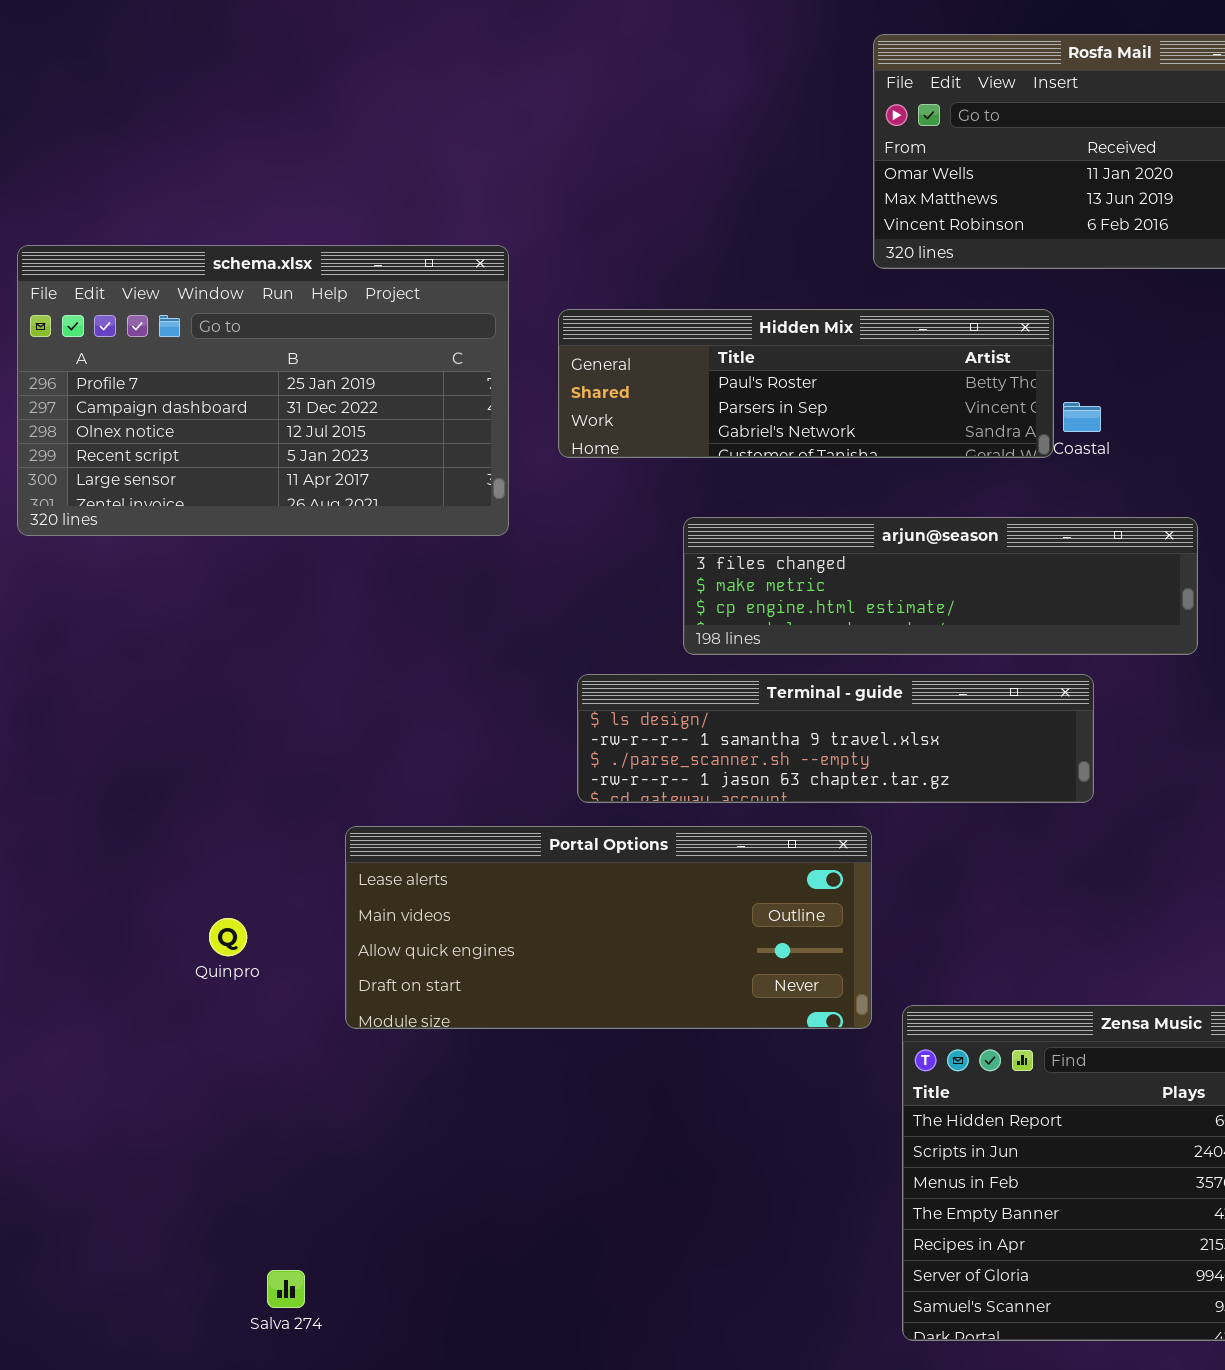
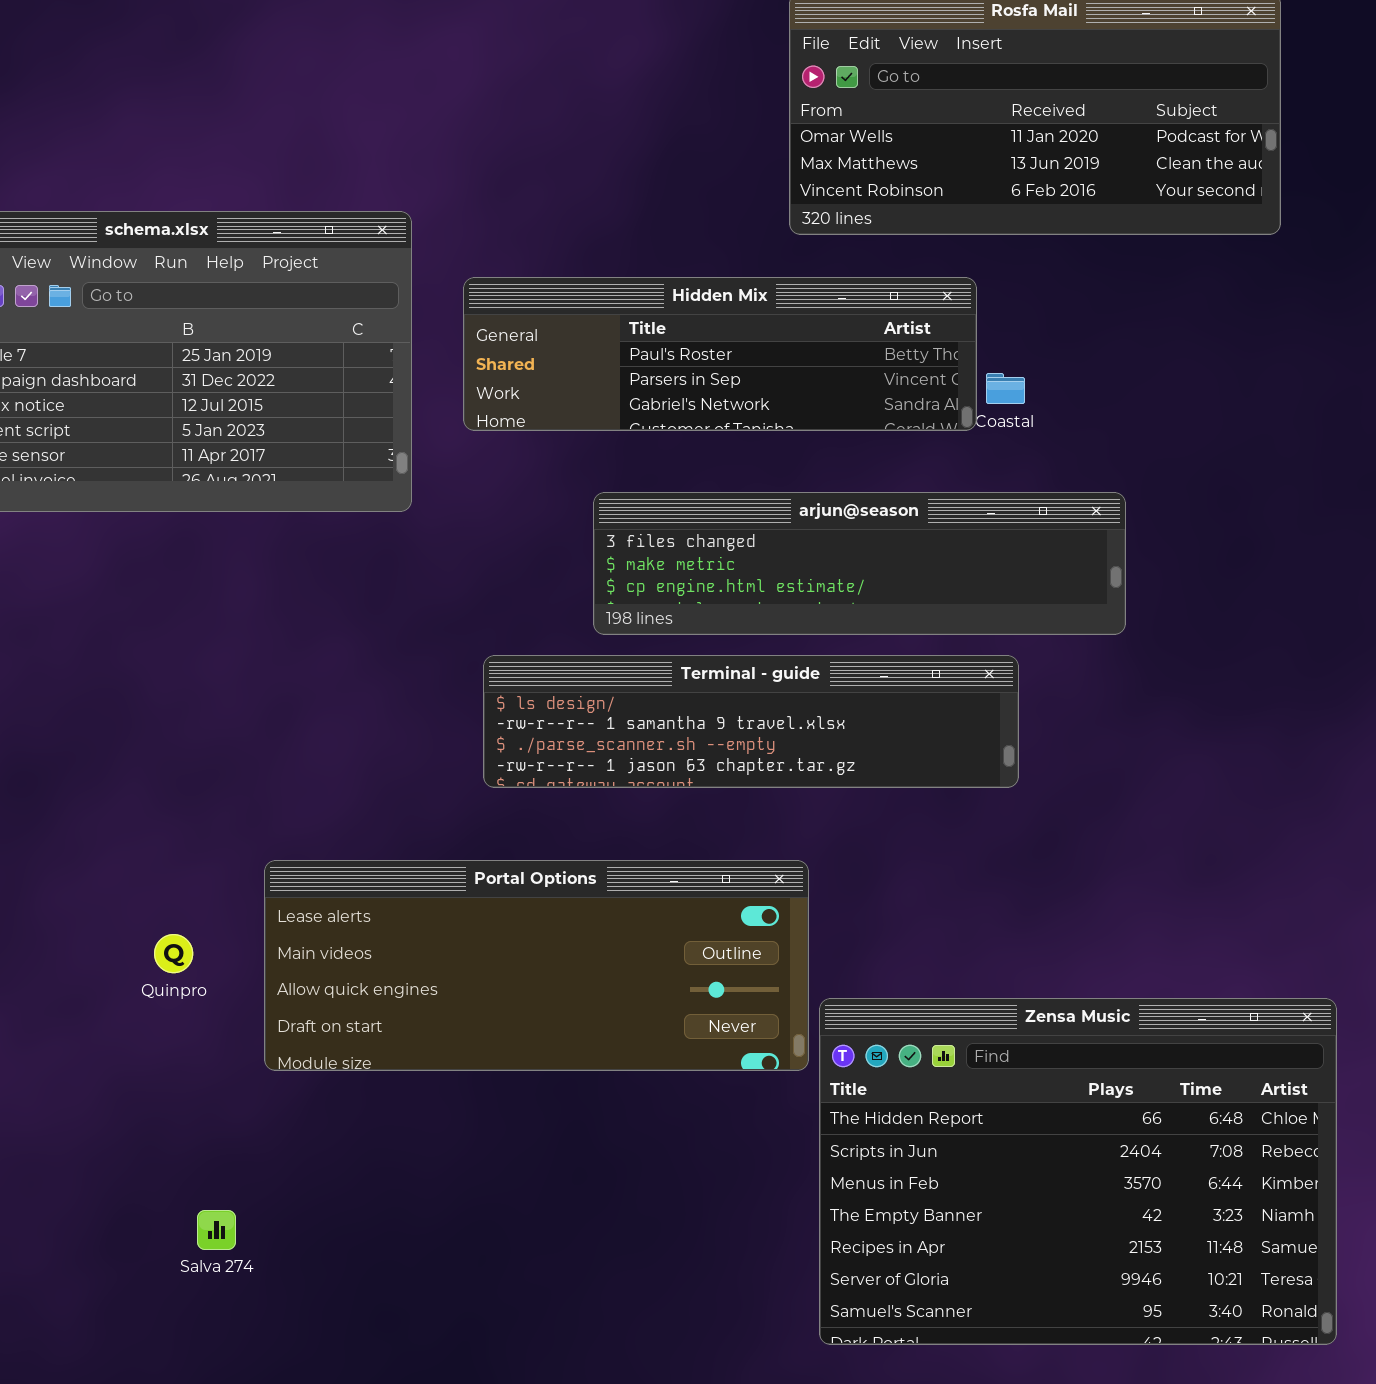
Portal Options: [345,826,872,1029] -> [264,860,809,1071], moved
Quinpro: [209,918,247,956] -> [154,934,193,973], moved
Salva 274: [267,1270,305,1308] -> [197,1210,236,1250], moved

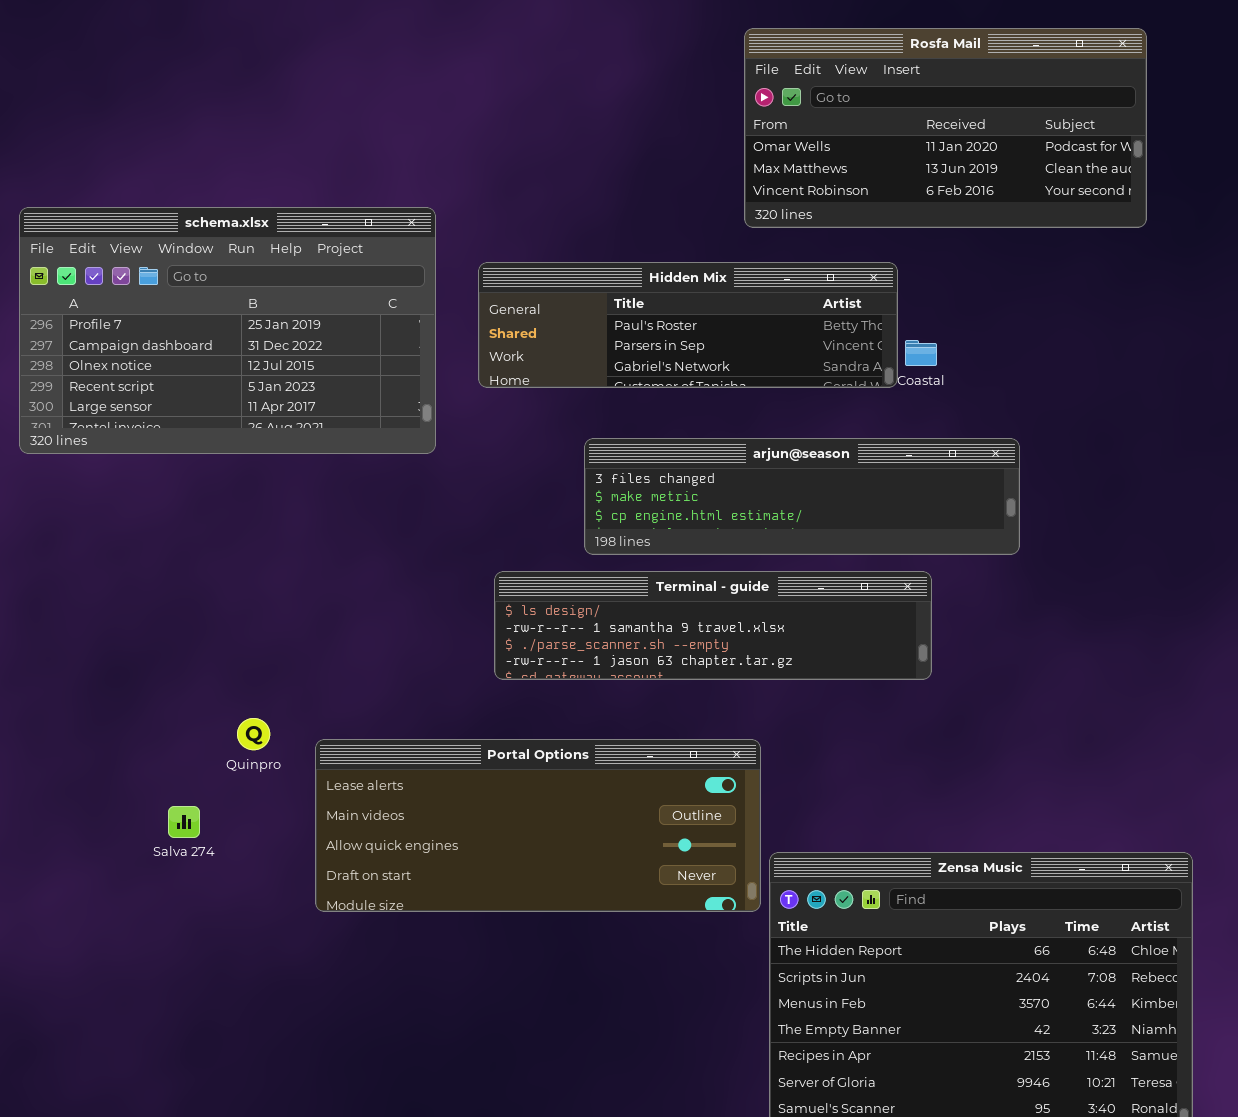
Quinpro: [154,934,193,973] -> [237,718,270,750], moved
Salva 274: [197,1210,236,1250] -> [168,806,200,838], moved

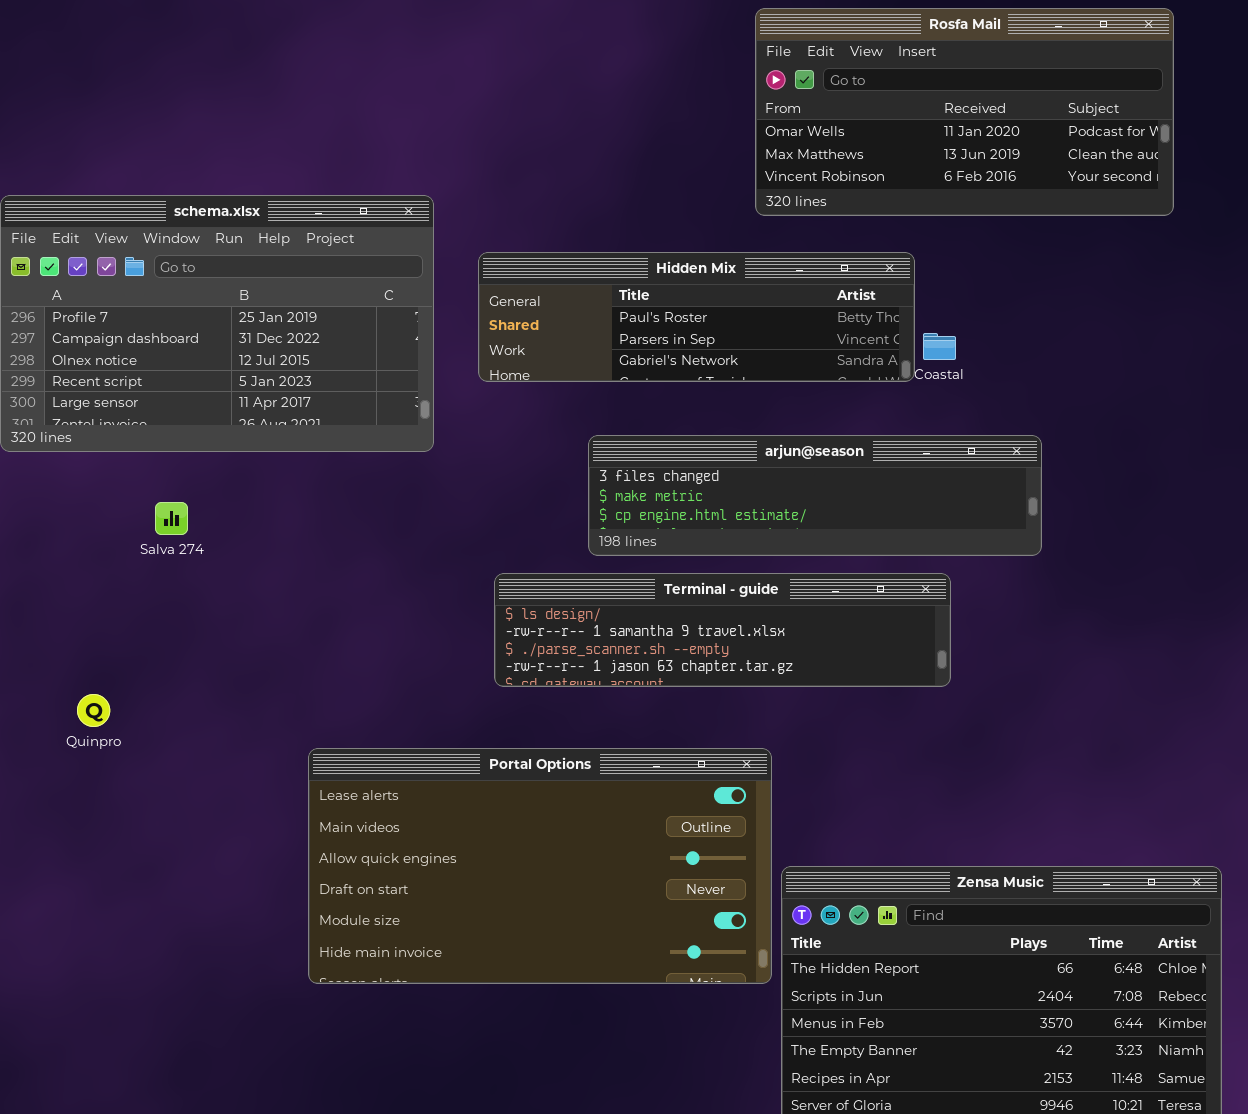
Quinpro: [237,718,270,750] -> [77,694,110,727], moved
Portal Options: [315,739,761,912] -> [308,748,772,984], resized
Salva 274: [168,806,200,838] -> [155,502,188,535], moved

